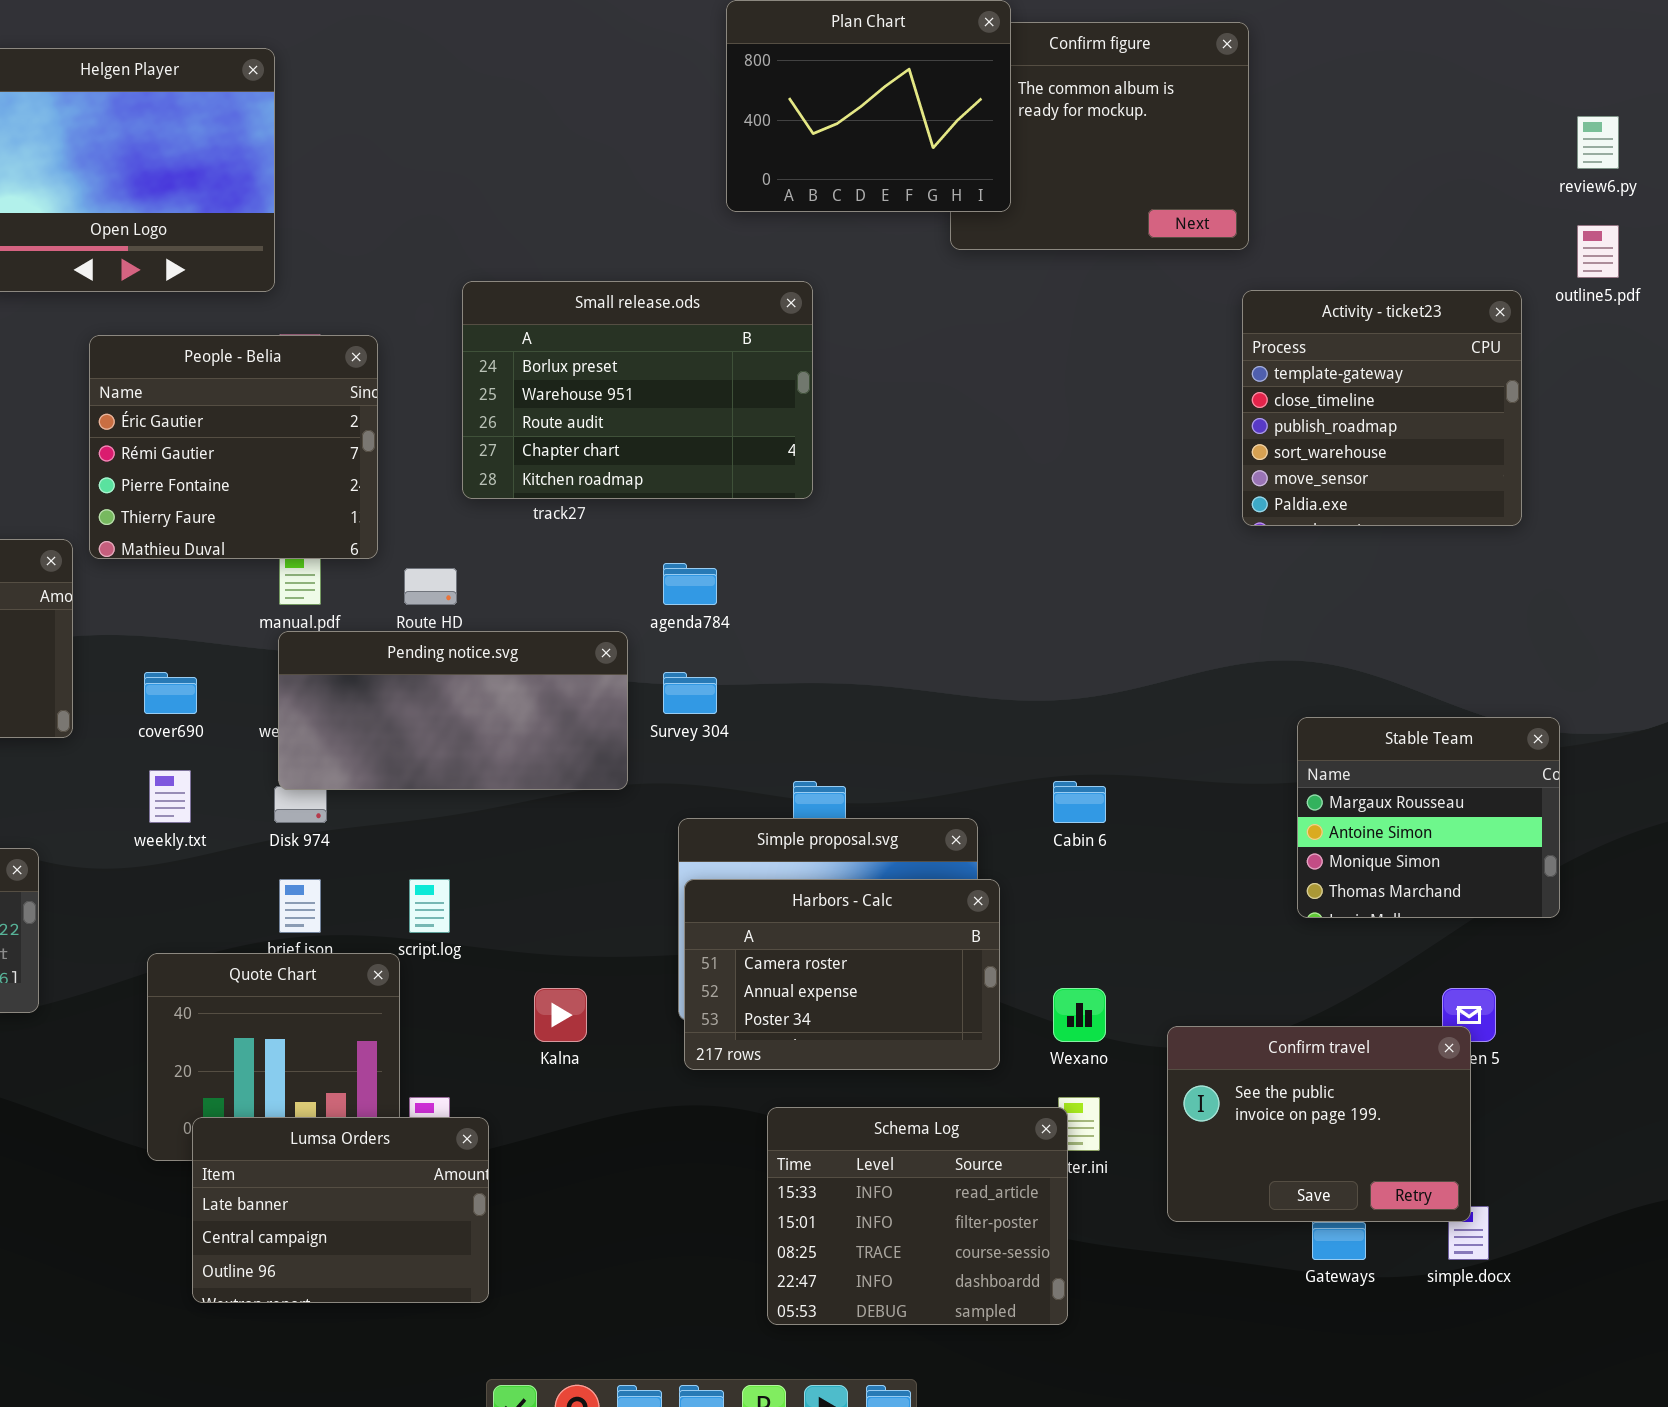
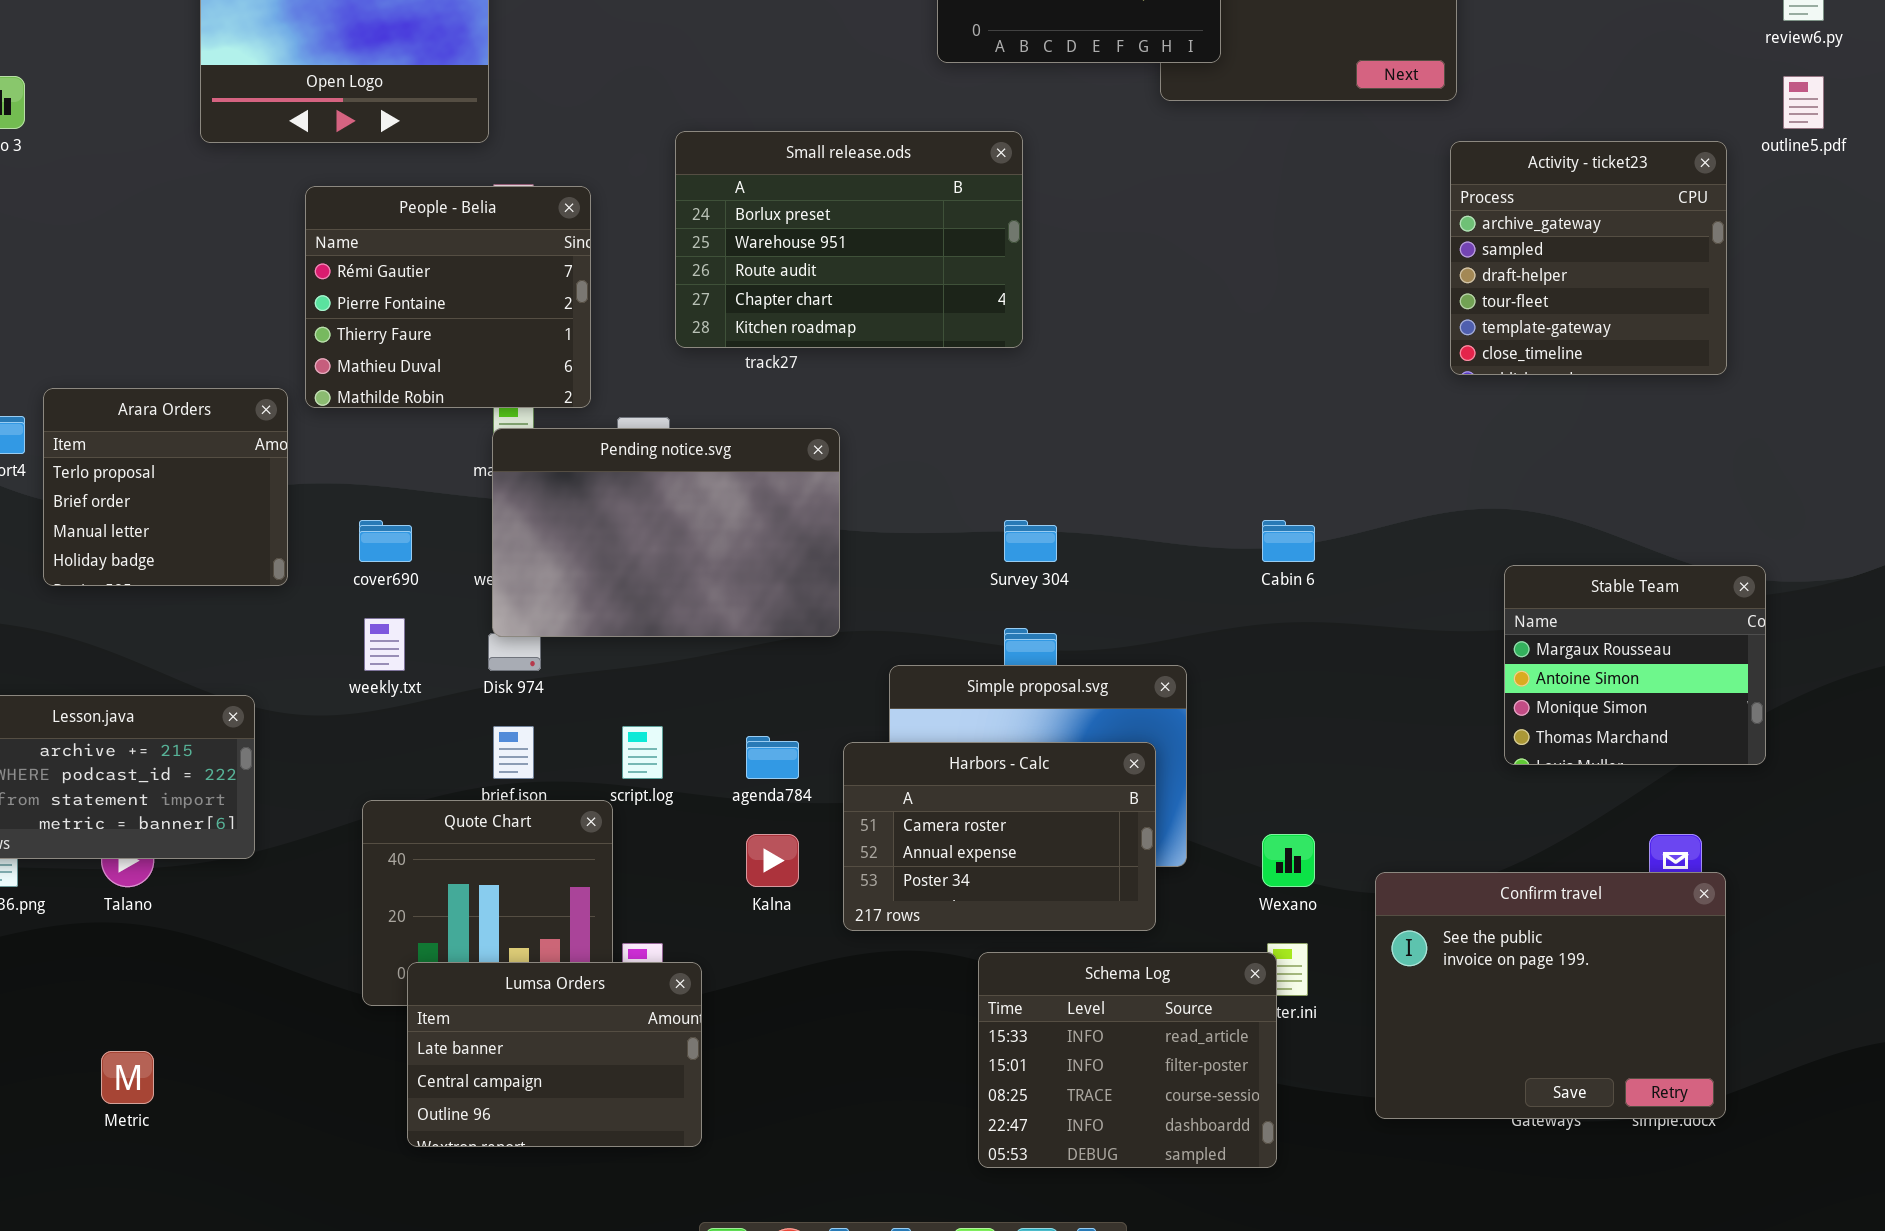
Activity - ticket23: [1242,290,1522,526] -> [1450,141,1727,375], scrolled up 4 rows
People - Belia: [89,335,378,559] -> [305,186,591,408], scrolled down 1 row
agenda784: [663,563,717,605] -> [746,736,799,779], moved
Pending notice.svg: [278,631,628,790] -> [492,428,840,637], resized
Survey 304: [663,672,717,714] -> [1004,520,1057,562], moved
Cabin 6: [1053,781,1106,823] -> [1262,520,1315,562], moved
Harbors - Calc: [684,879,1000,1070] -> [843,742,1156,931], moved
Confirm travel: [1167,1026,1471,1222] -> [1375,872,1726,1119], resized

